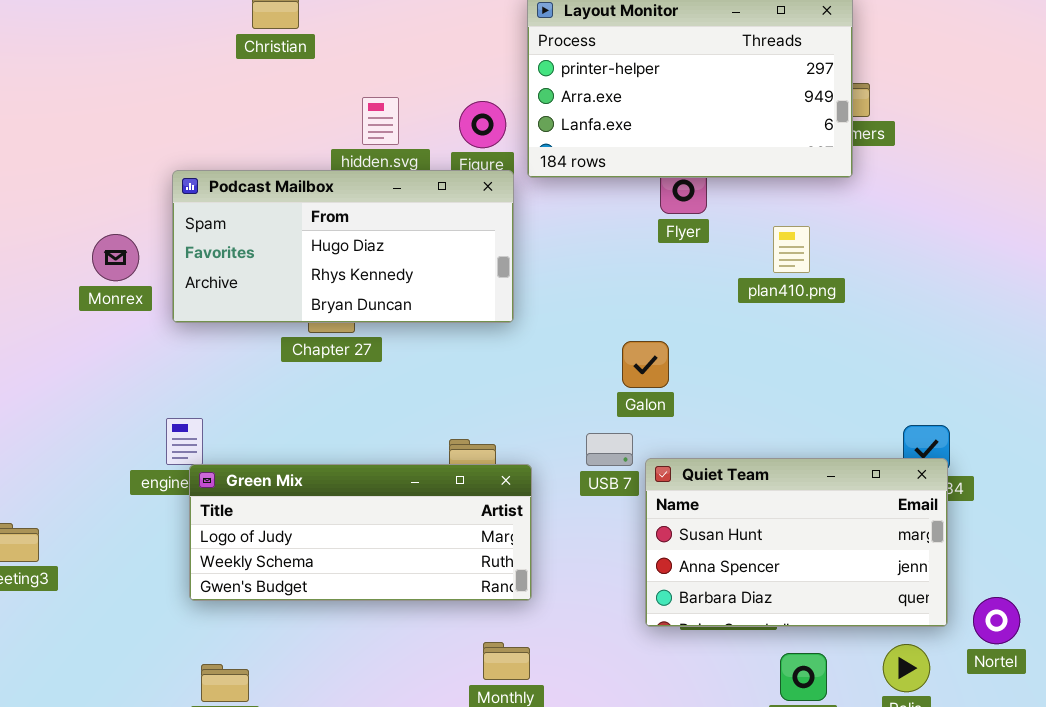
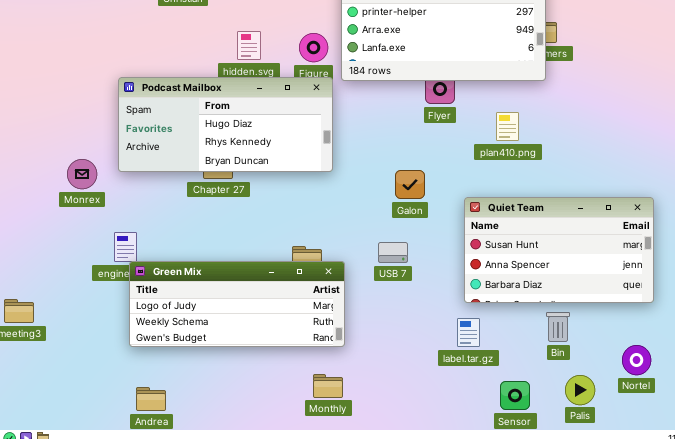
Monrex: [92,234,139,281] -> [67,159,97,189], moved
Galon: [622,341,669,388] -> [395,170,425,199], moved
Quiet Team: [645,458,948,627] -> [464,197,654,303], moved

